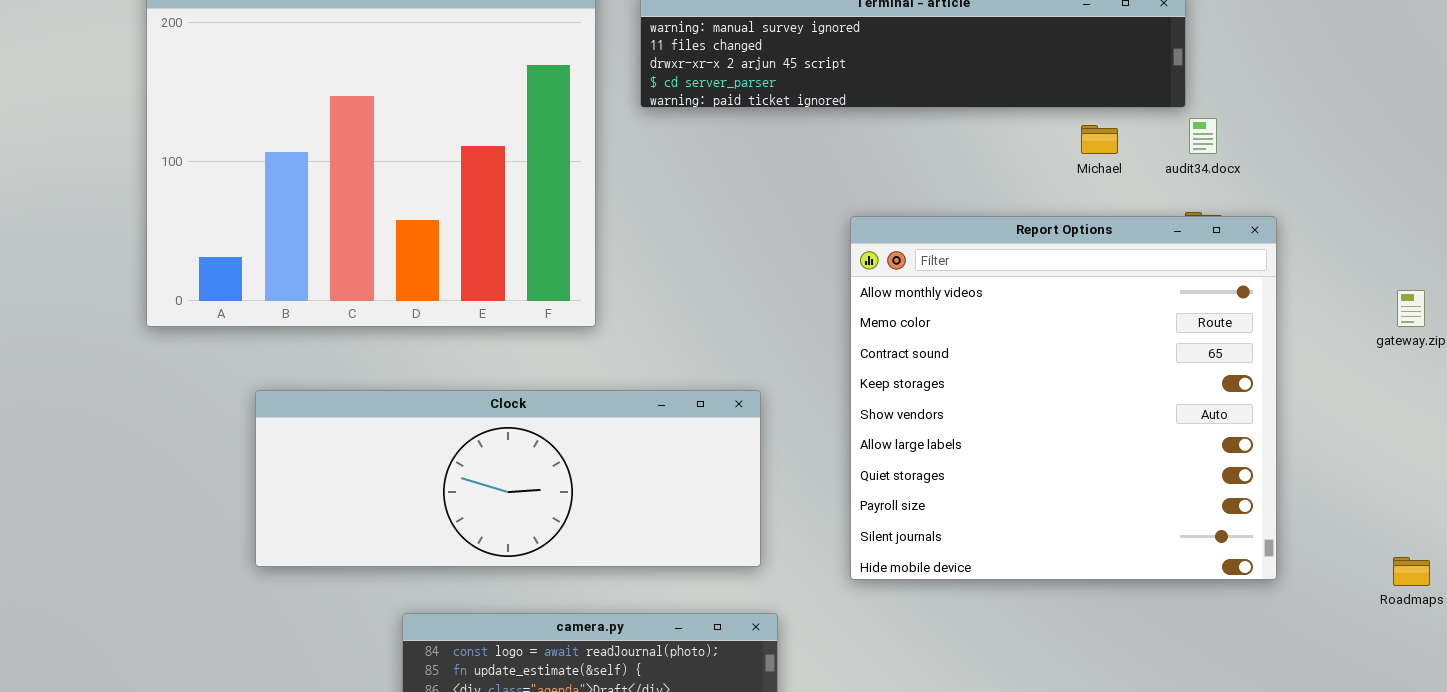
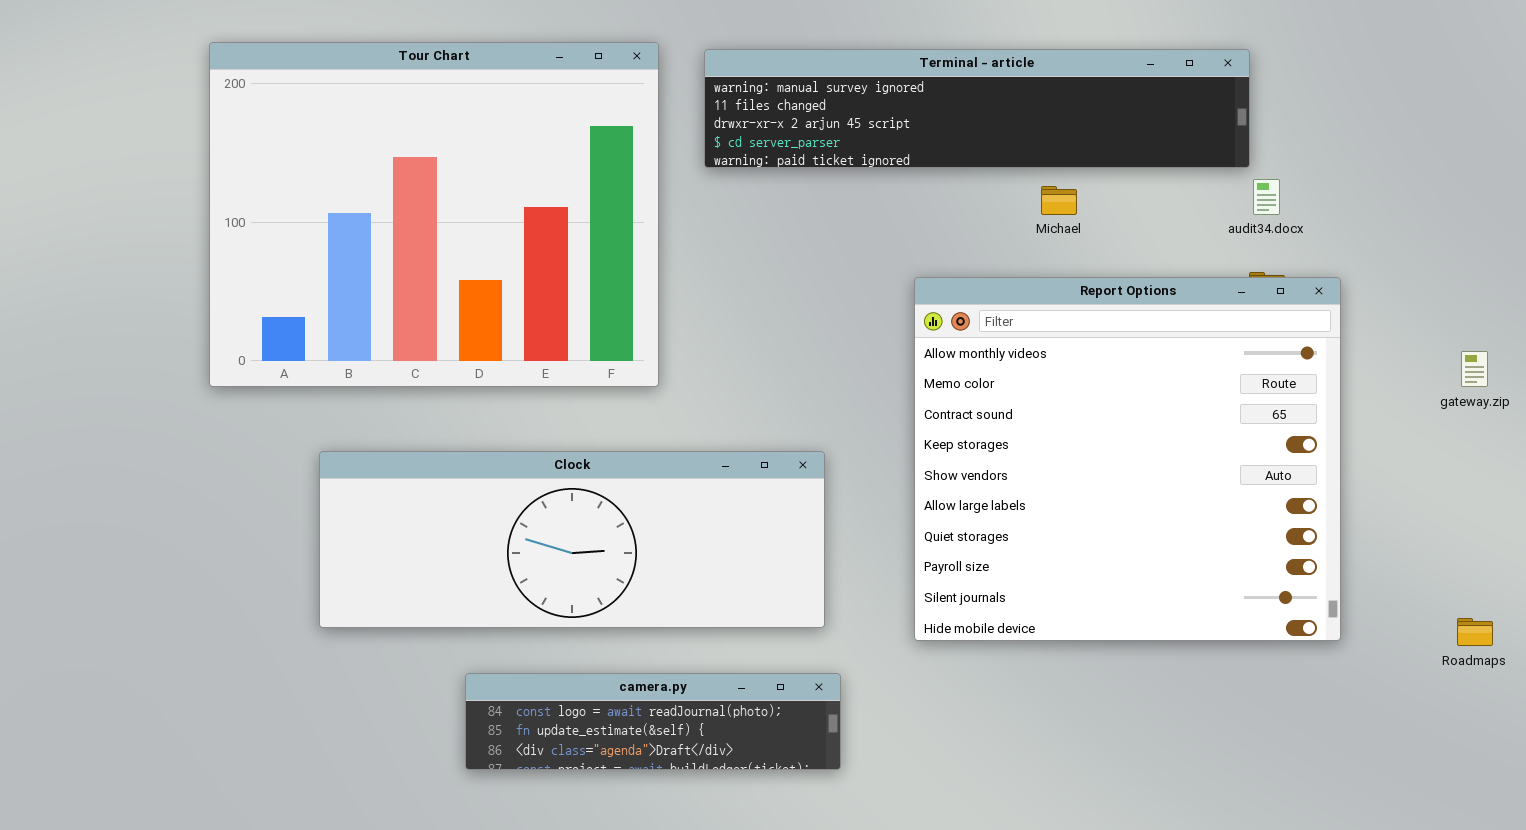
Michael: [1081,125,1118,154] -> [1041,186,1077,215], moved

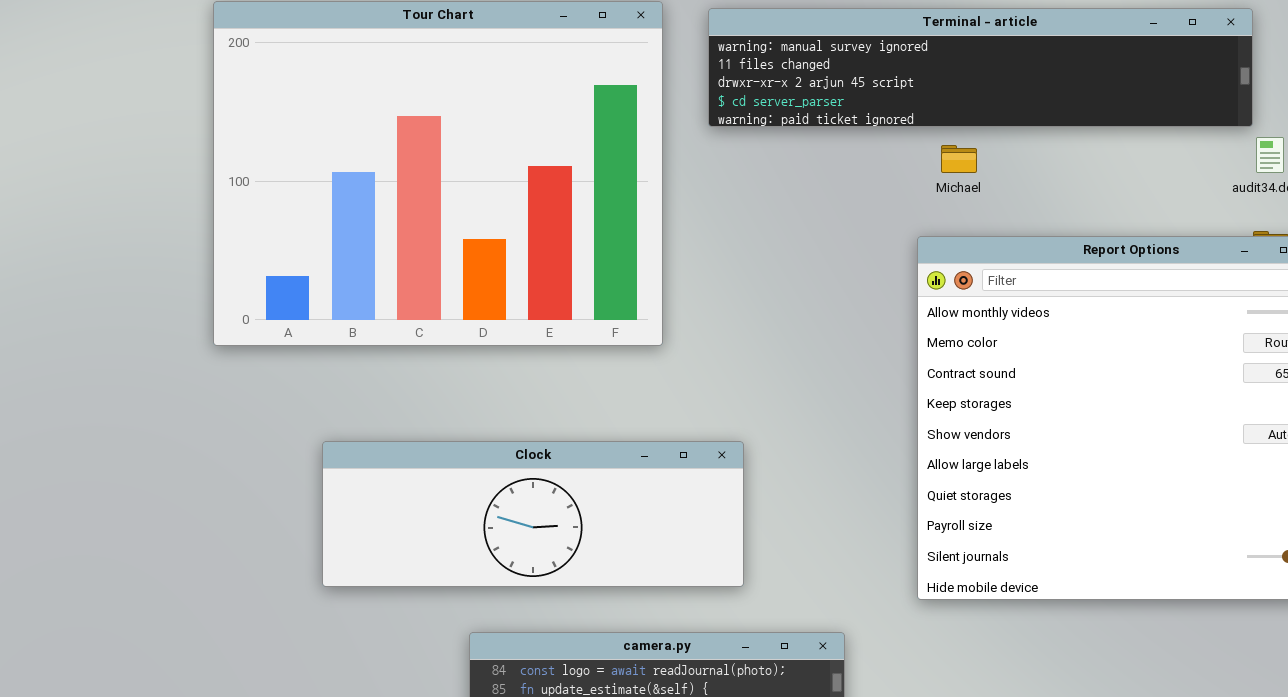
Michael: [1041,186,1077,215] -> [941,145,977,173], moved
Clock: [319,451,825,628] -> [322,441,744,587], resized

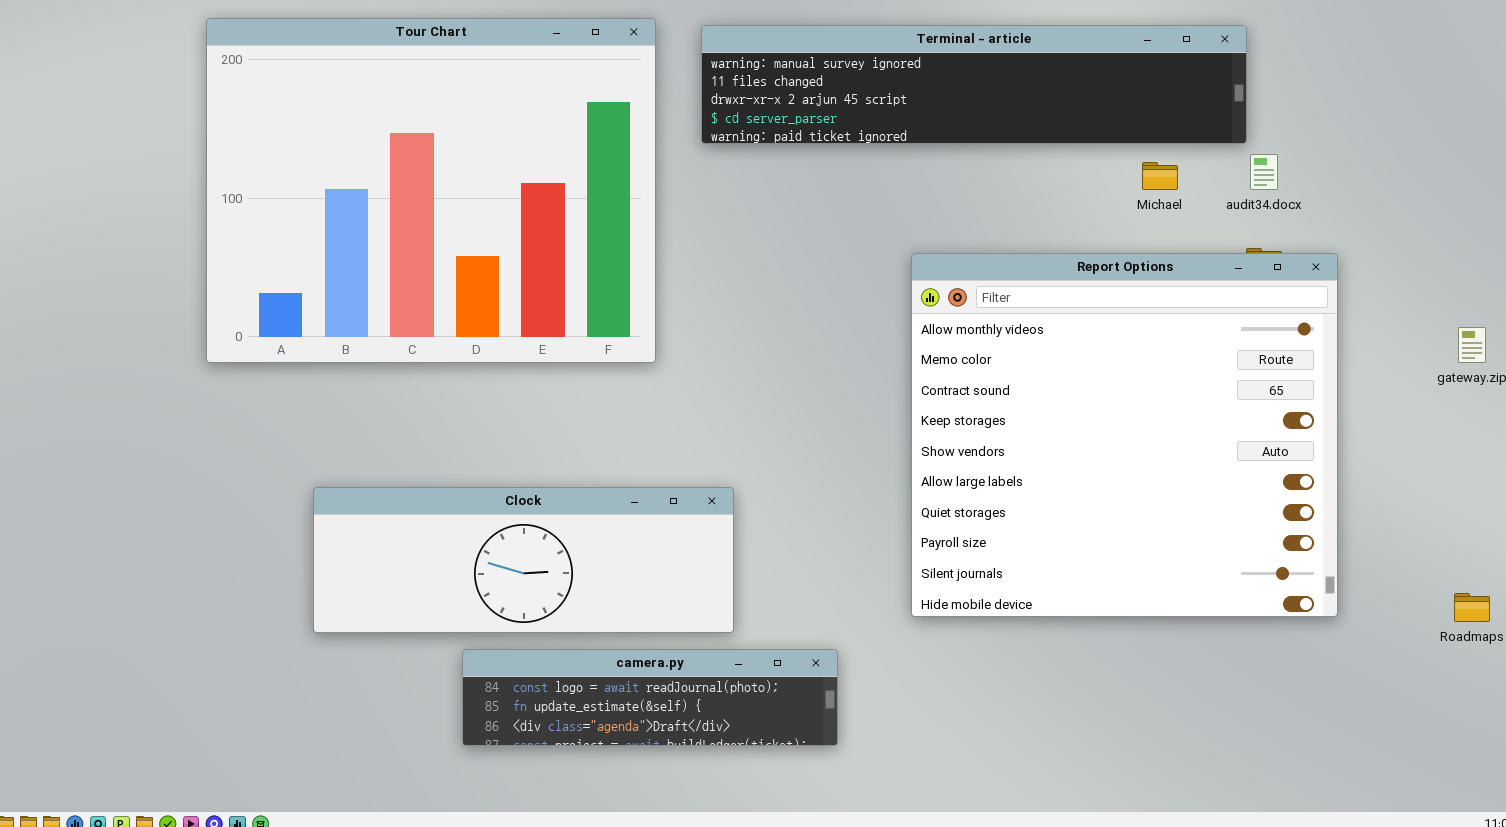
Michael: [941,145,977,173] -> [1142,162,1178,190], moved
Clock: [322,441,744,587] -> [313,487,734,633], moved

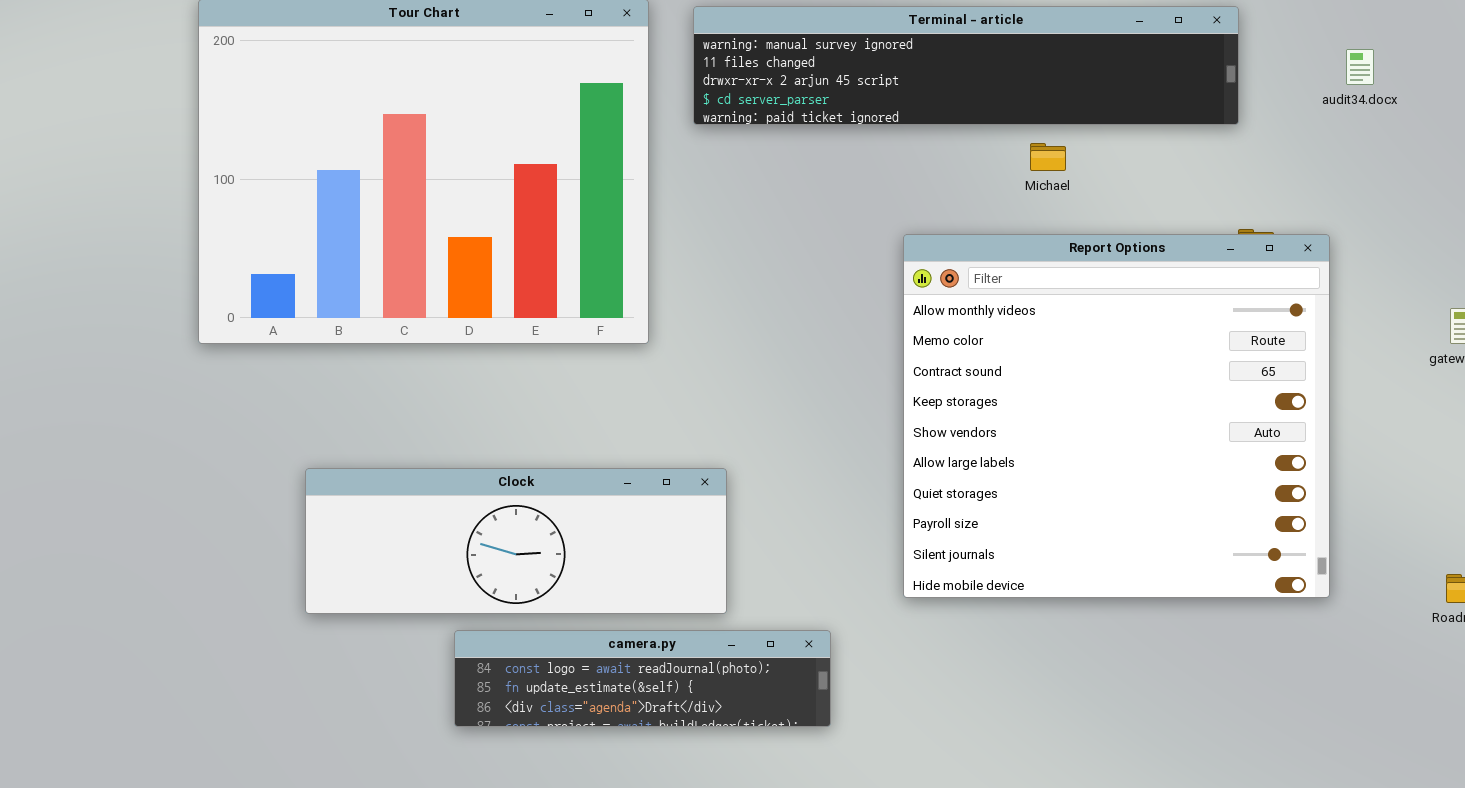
audit34.docx: [1250,154,1278,190] -> [1346,49,1374,85], moved
Michael: [1142,162,1178,190] -> [1030,143,1066,171], moved

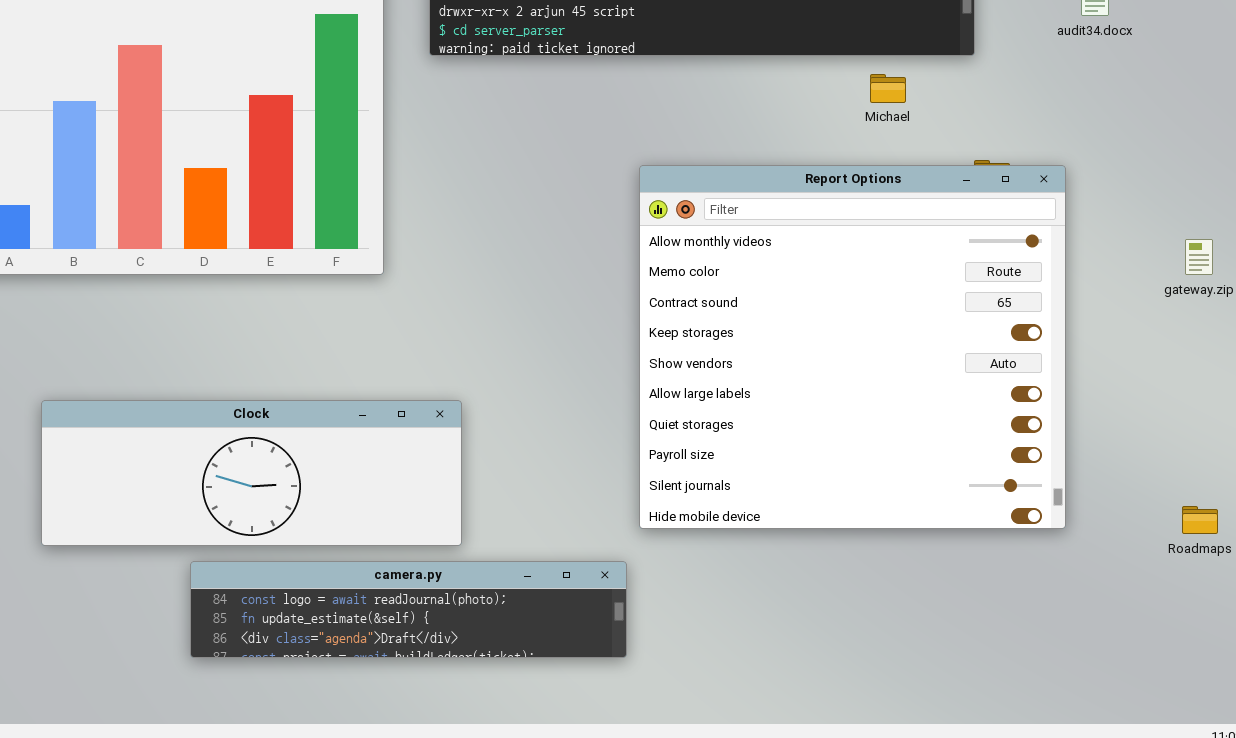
Michael: [1030,143,1066,171] -> [870,74,906,103], moved
camera.py: [454,630,831,727] -> [190,561,627,658], resized

